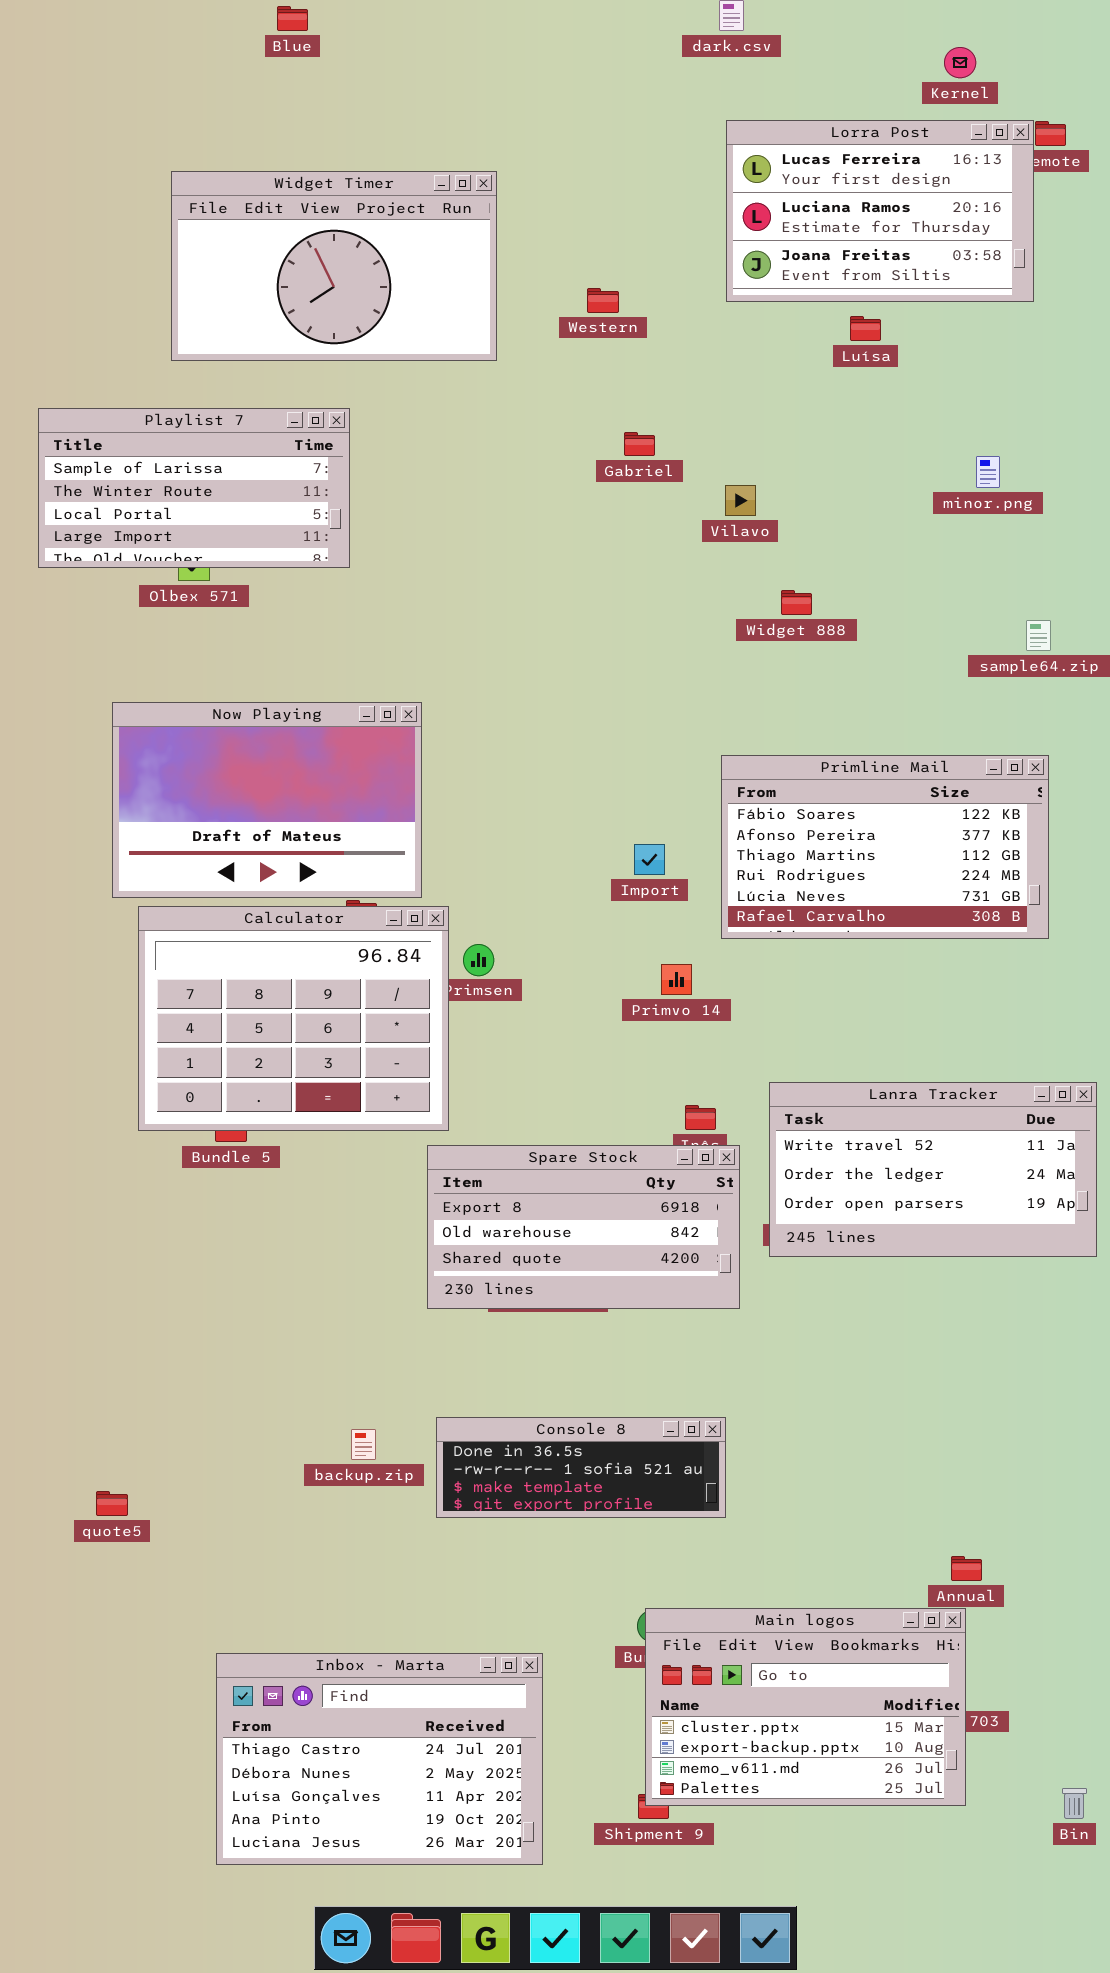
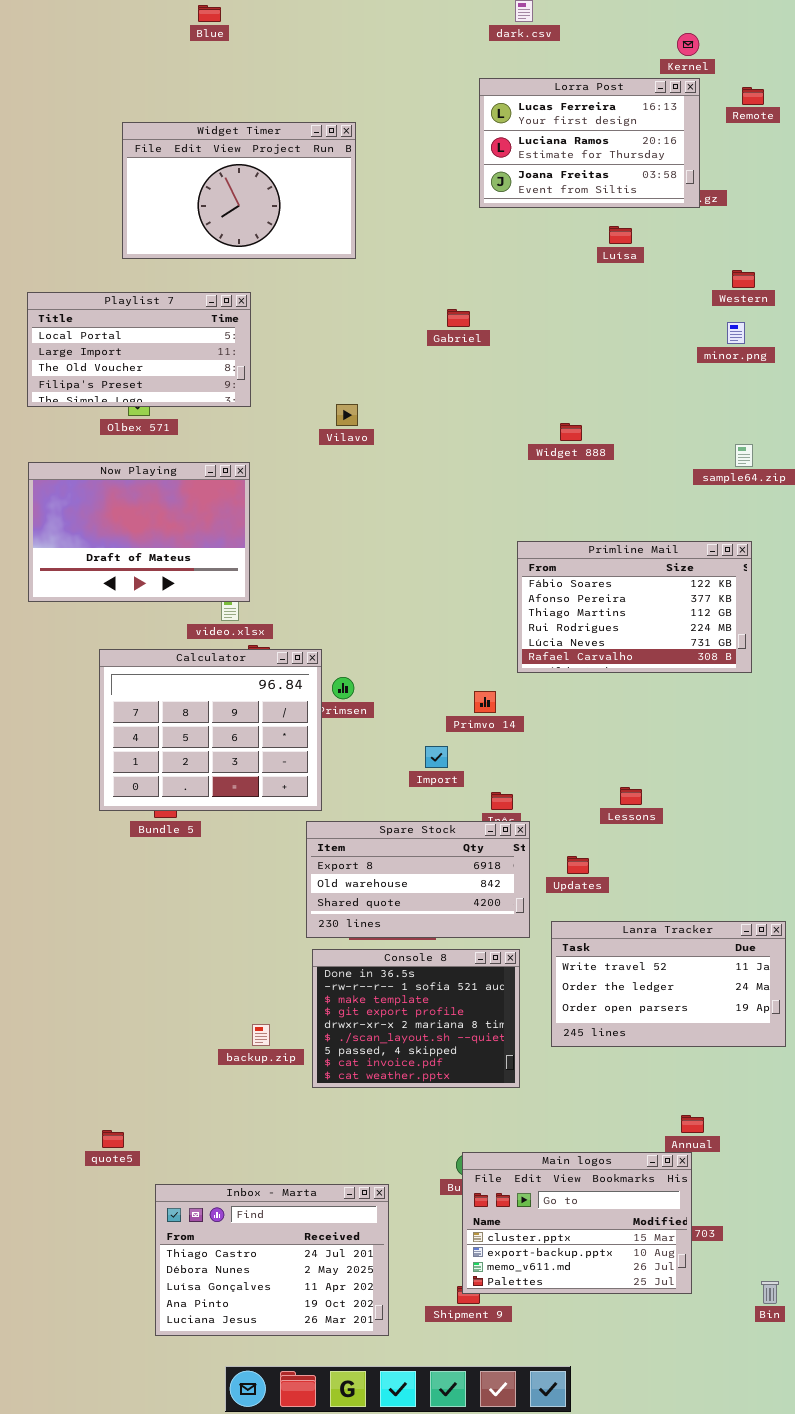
Lorra Post: [726,120,1034,302] -> [479,78,700,208], moved
Western: [587,288,619,313] -> [732,270,755,288], moved
Playlist 7: [38,408,350,568] -> [27,292,251,407], scrolled down 2 rows
minor.png: [976,456,1000,488] -> [727,322,745,344], moved
Vilavo: [725,485,756,516] -> [336,404,358,426], moved
Now Playing: [112,702,422,898] -> [28,462,250,602], moved
Import: [634,844,665,875] -> [425,746,448,768], moved
Lanra Tracker: [769,1082,1097,1257] -> [551,921,786,1047], moved
Console 8: [436,1417,726,1518] -> [312,949,520,1088], resized
quote5: [96,1491,128,1516] -> [102,1130,124,1148], moved

